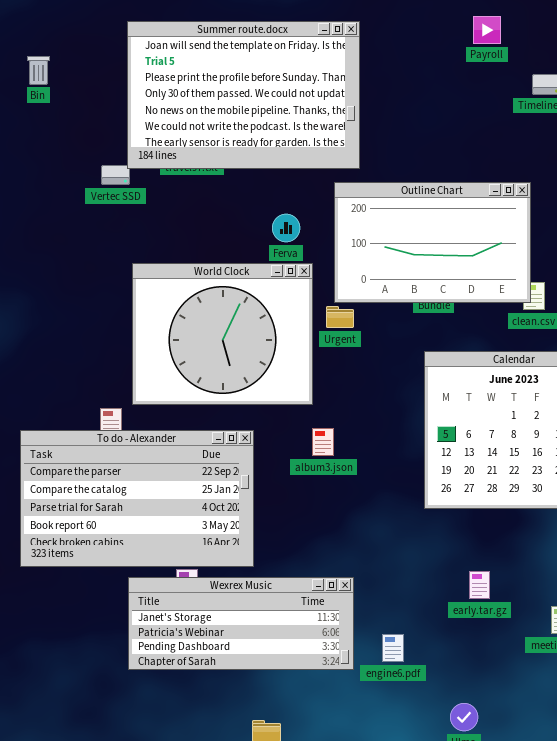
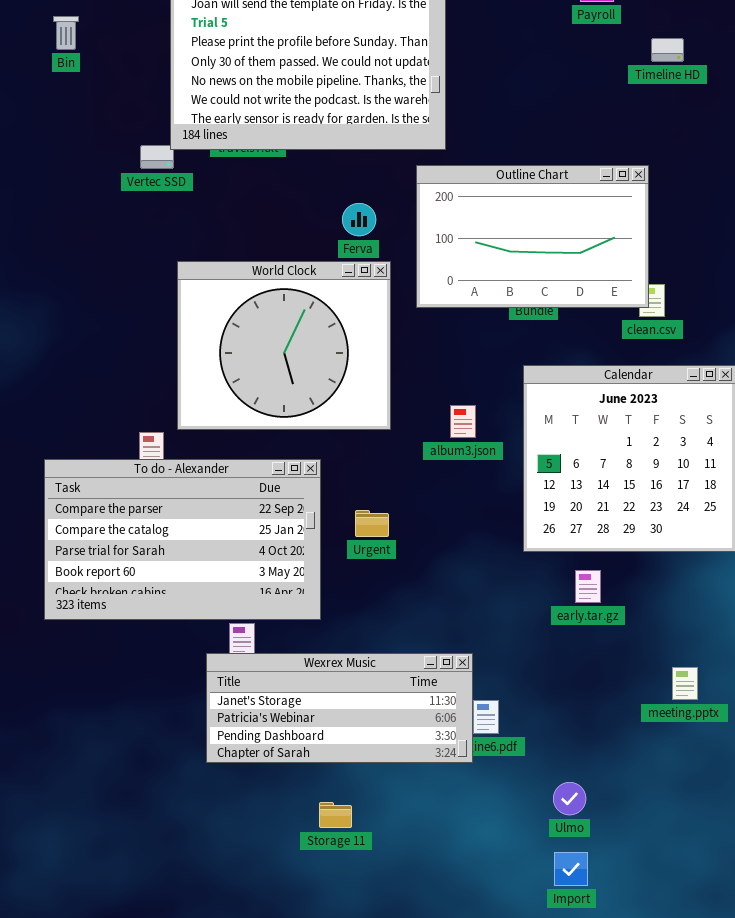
Urgent: [326,306,354,328] -> [355,510,389,537], moved
album3.json: [312,428,334,456] -> [450,405,476,438], moved
early.tar.gz: [469,571,490,599] -> [575,570,601,603], moved
Wexrex Music: [128,577,354,670] -> [206,653,473,763], moved

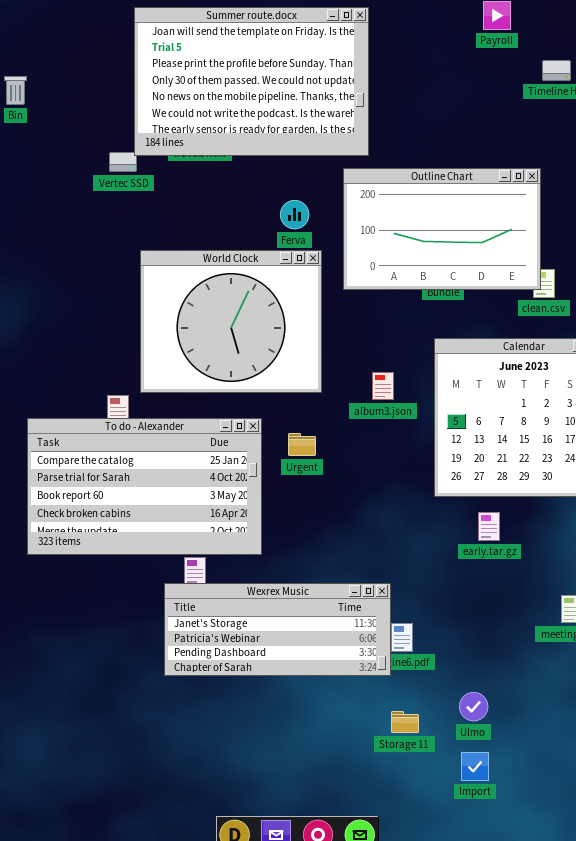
Bin: [53,16,79,50] -> [4,76,27,105], moved
To do - Alexander: [44,459,321,620] -> [27,418,262,555], scrolled down 1 row
Urgent: [355,510,389,537] -> [288,433,316,456], moved
Storage 11: [319,802,352,828] -> [391,711,419,733], moved

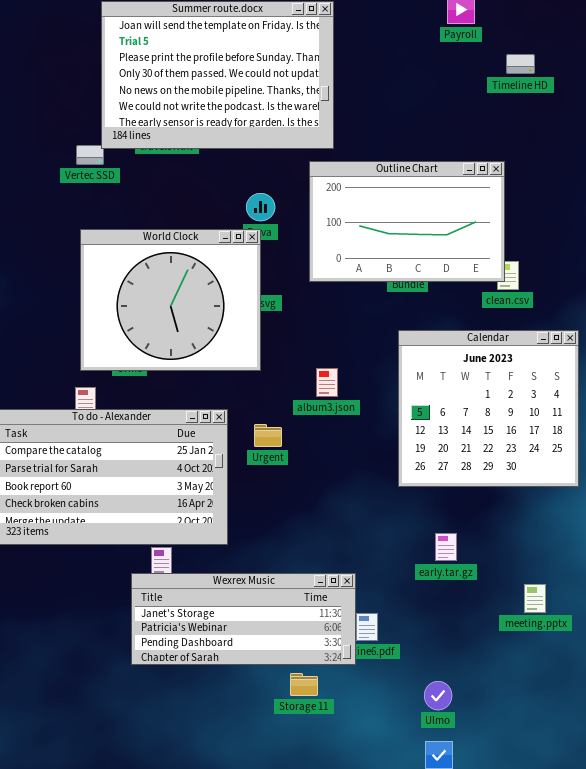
World Clock: [140,250,322,393] -> [80,229,261,371], moved
album3.json: [372,372,394,400] -> [316,368,338,397], moved
early.tar.gz: [478,512,500,541] -> [435,533,457,561], moved
Storage 11: [391,711,419,733] -> [290,673,318,696], moved

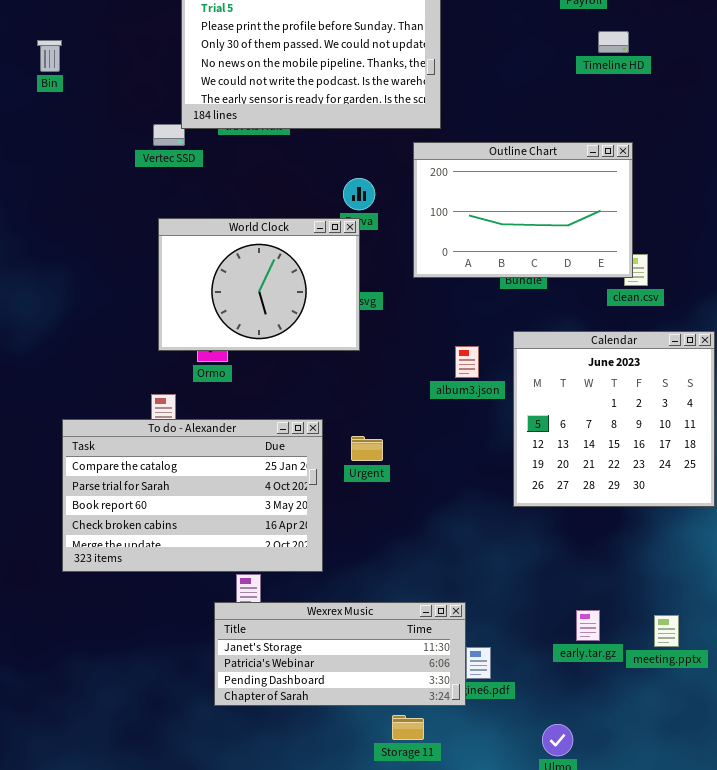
Timeline HD: [506,54,535,74] -> [598,31,629,53], moved
World Clock: [80,229,261,371] -> [158,218,360,351], resized
album3.json: [316,368,338,397] -> [455,346,479,378], moved
early.tar.gz: [435,533,457,561] -> [576,610,600,641], moved

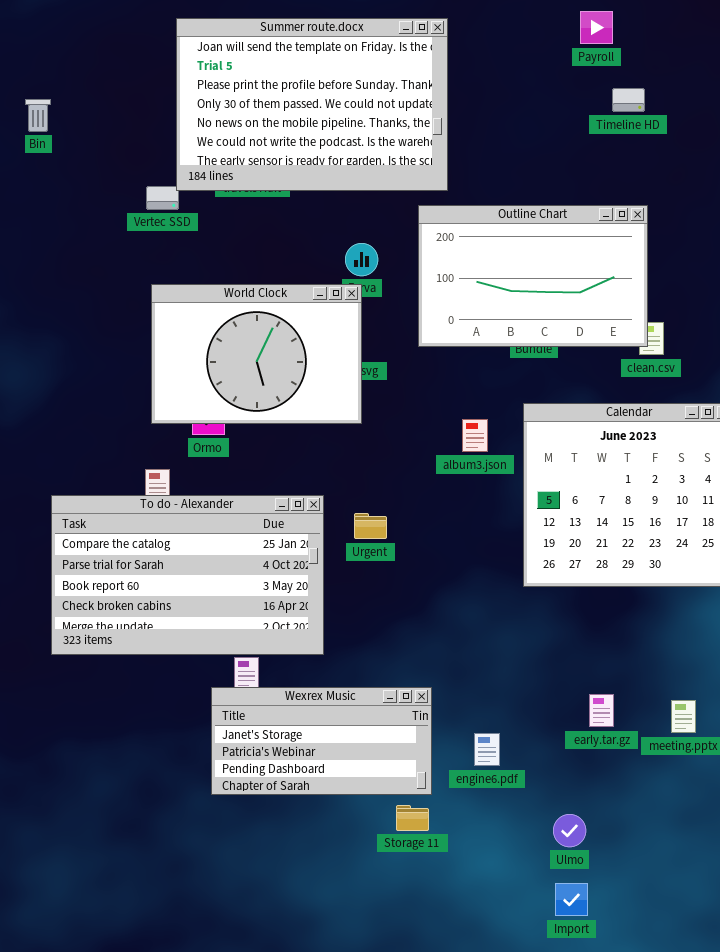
Wexrex Music: [214,602,466,706] -> [211,687,432,795], resized

